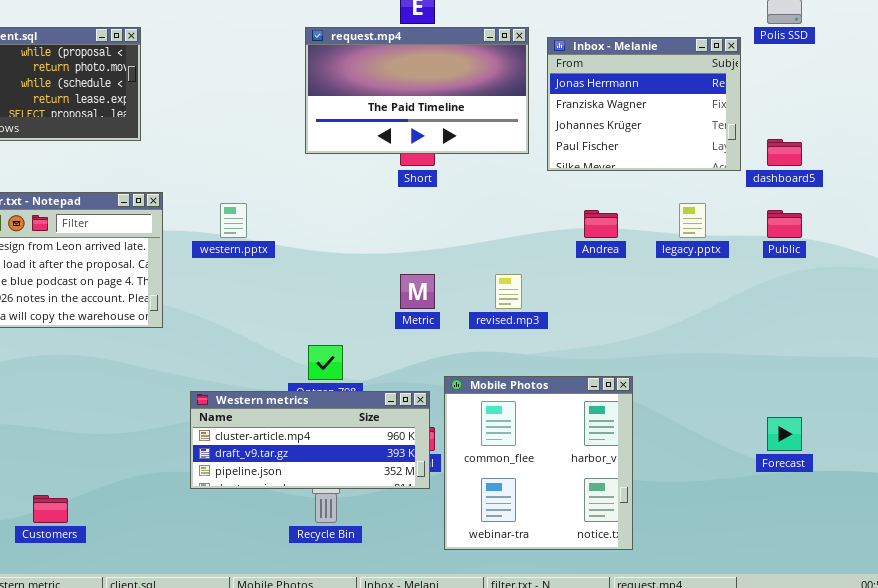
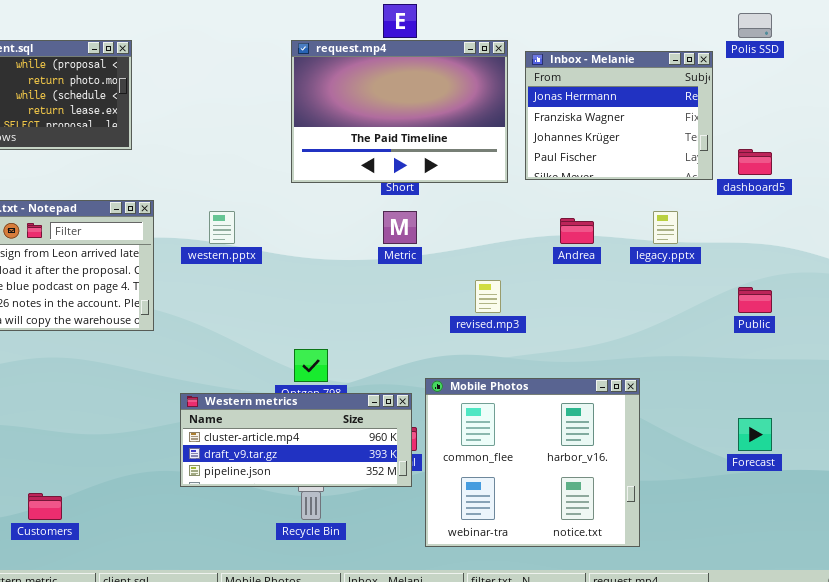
request.mp4: [305,27,529,154] -> [291,40,508,183], resized
Public: [767,210,802,238] -> [738,287,772,313], moved
Metric: [400,274,435,309] -> [383,211,417,244], moved
Mobile Photos: [444,376,633,550] -> [425,378,640,547], resized

